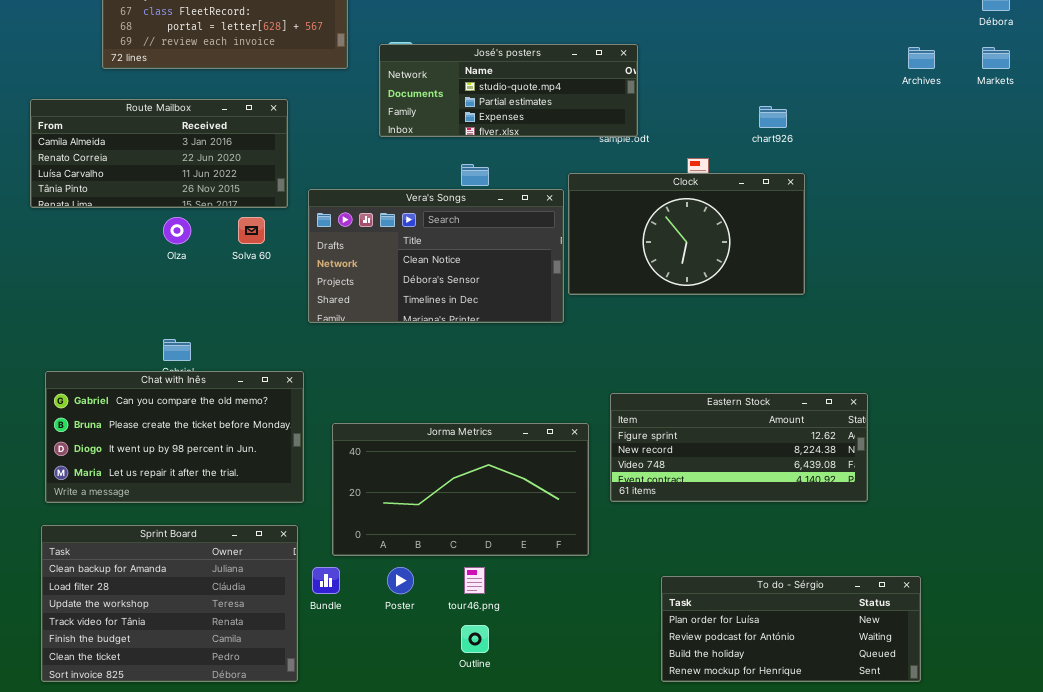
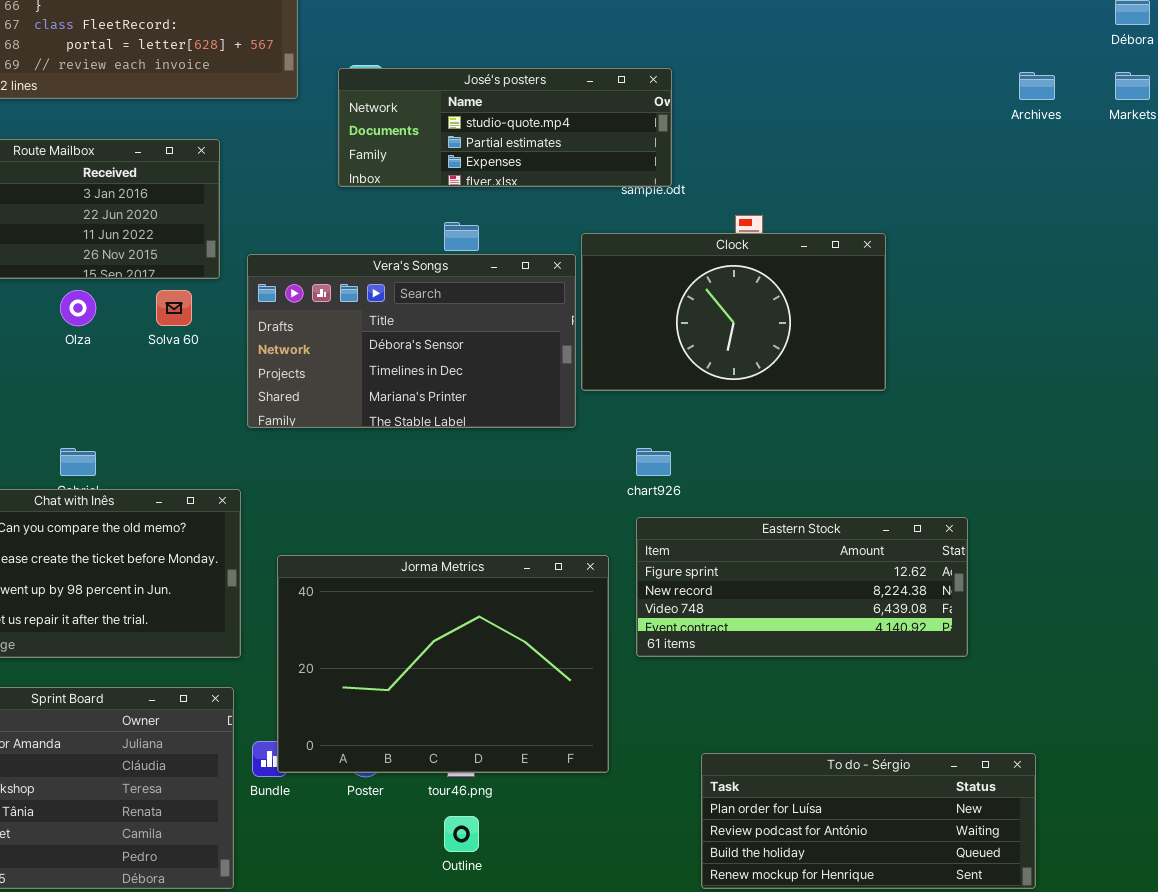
chart926: [759,106,787,128] -> [636,448,671,476], moved
Vera's Songs: [308,189,564,323] -> [247,254,576,428], scrolled down 1 row
Jorma Metrics: [332,423,589,556] -> [277,555,609,773], resized

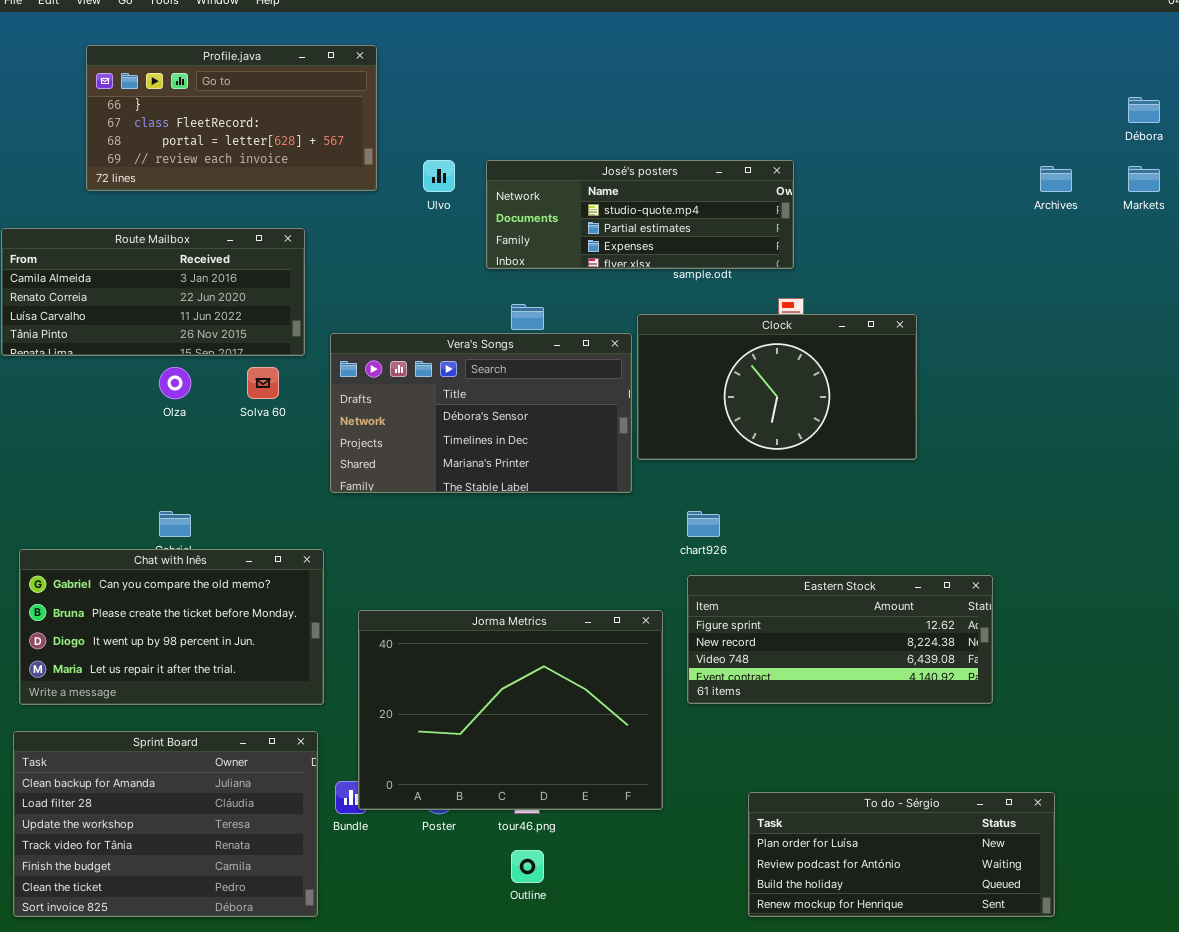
José's posters: [338,68,672,187] -> [486,160,794,269], moved

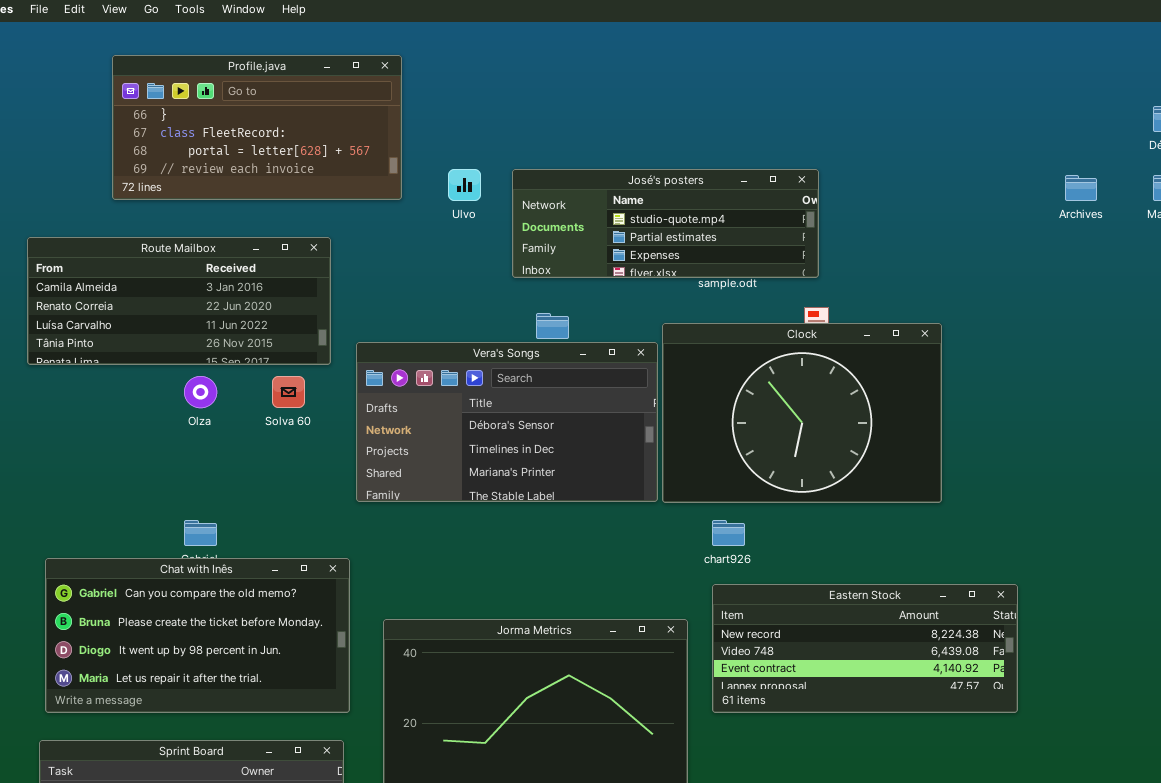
Clock: [637,314,917,460] -> [662,323,942,503], resized
Eastern Stock: [687,575,993,704] -> [712,584,1018,713], scrolled down 1 row

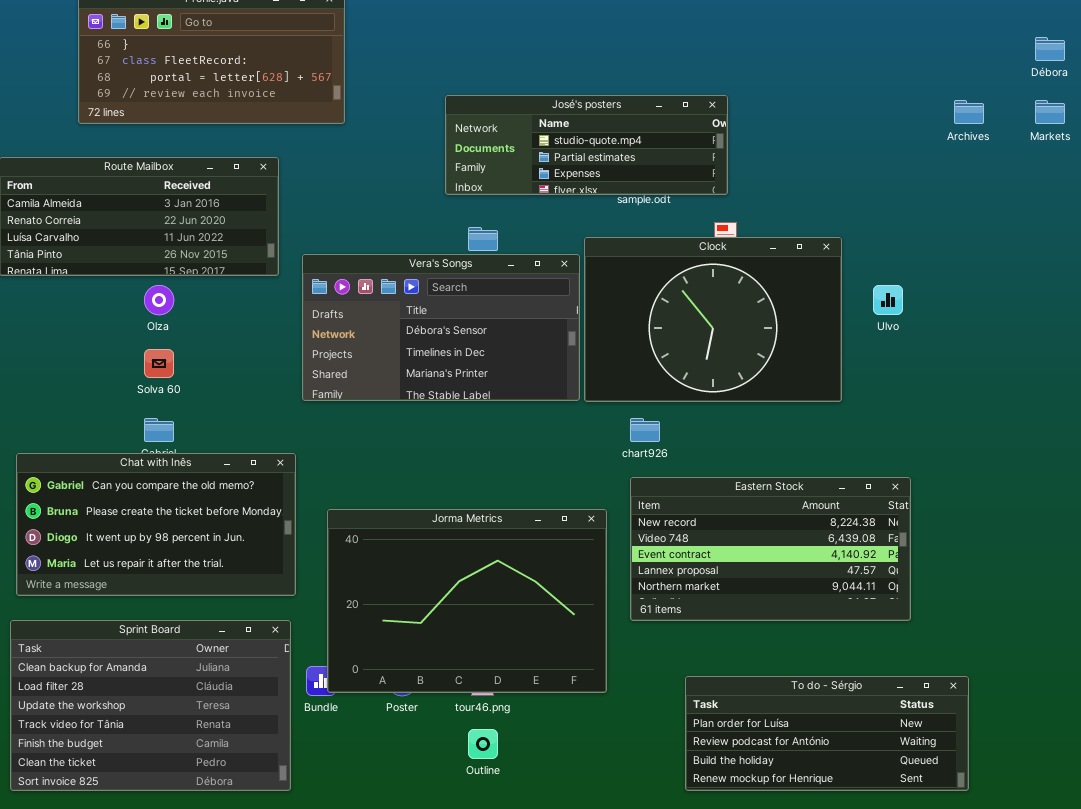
Ulvo: [448,169,481,201] -> [873,285,903,315], moved
Solva 60: [272,376,305,408] -> [144,349,174,378], moved
Eastern Stock: [712,584,1018,713] -> [630,477,911,621], resized

